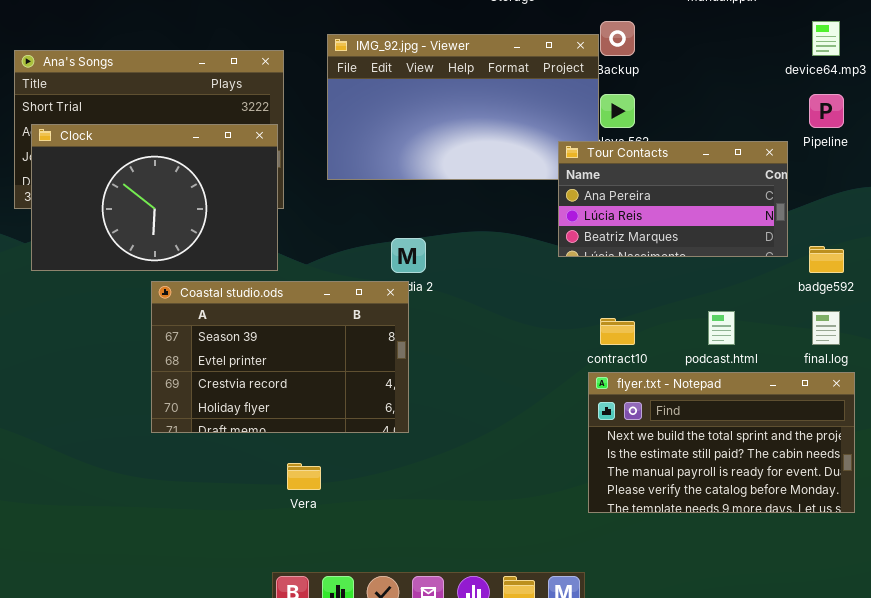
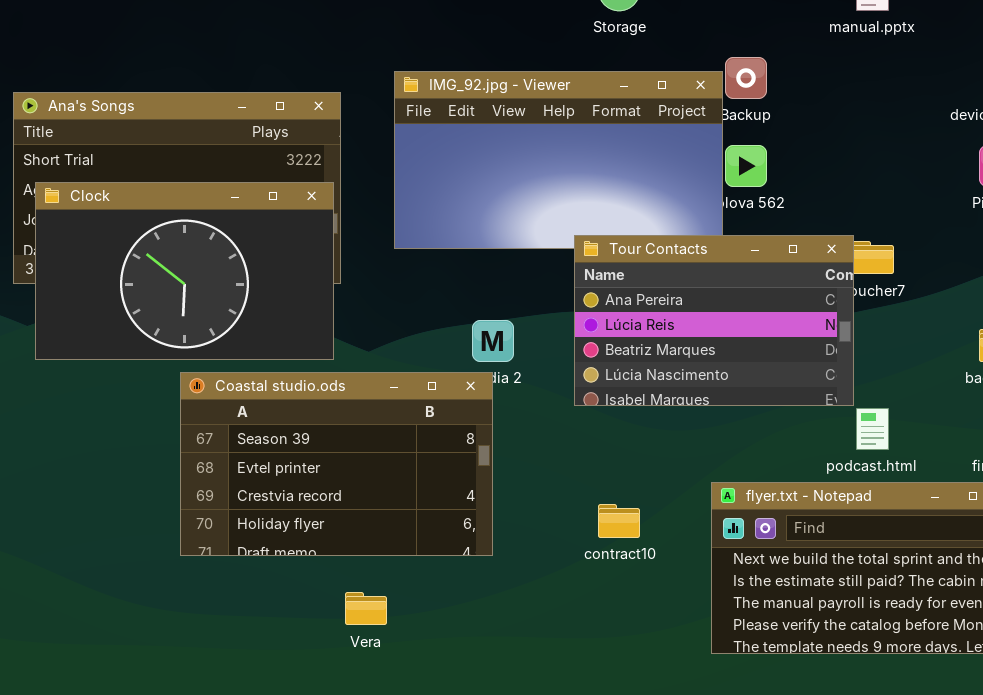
Tour Contacts: [558,141,788,257] -> [574,235,854,406], moved, resized
contract10: [600,318,635,345] -> [598,504,640,538], moved

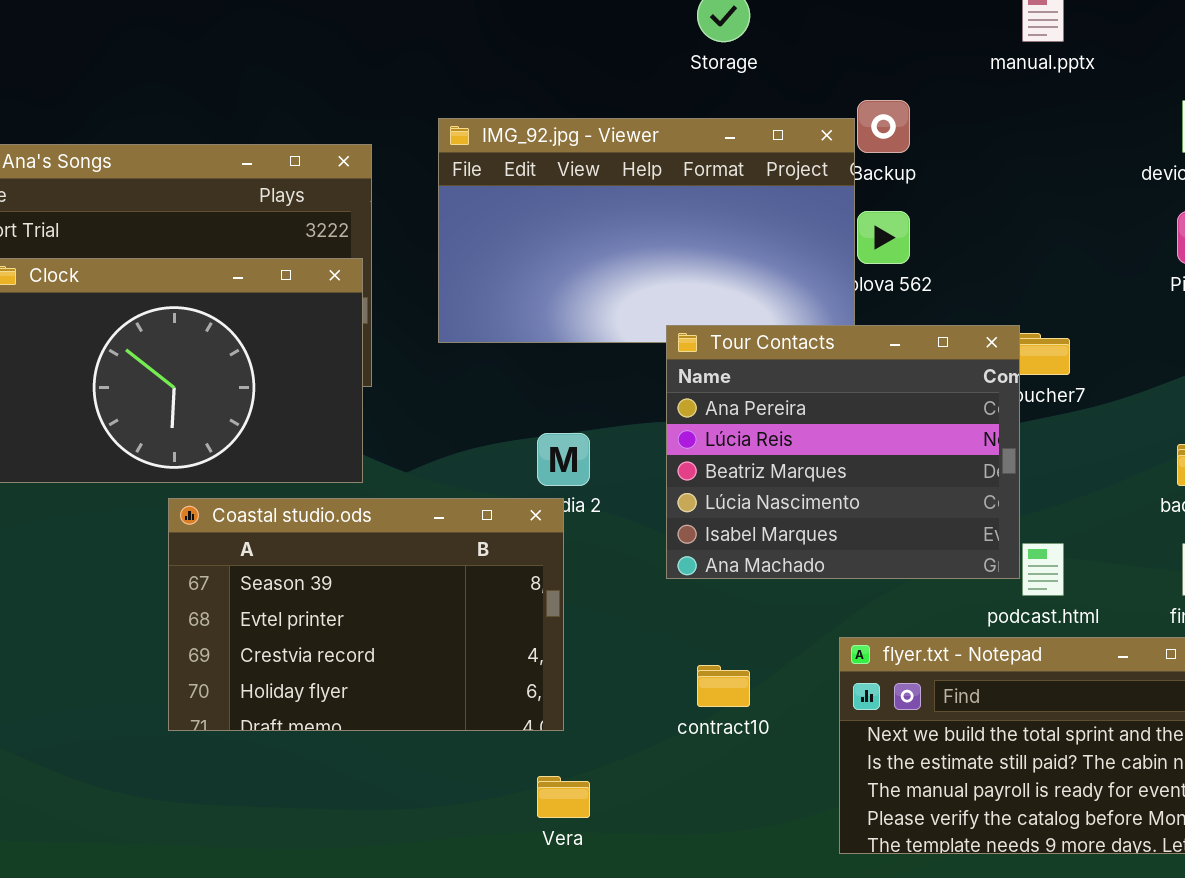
Tour Contacts: [574,235,854,406] -> [666,325,1020,579], resized
Vera: [345,592,387,625] -> [537,776,590,818], moved

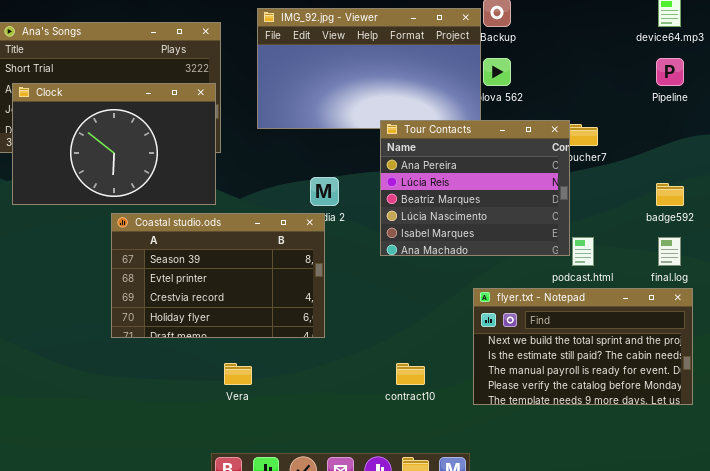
contract10: [697,665,750,707] -> [396,363,425,385], moved
Vera: [537,776,590,818] -> [224,363,252,385], moved

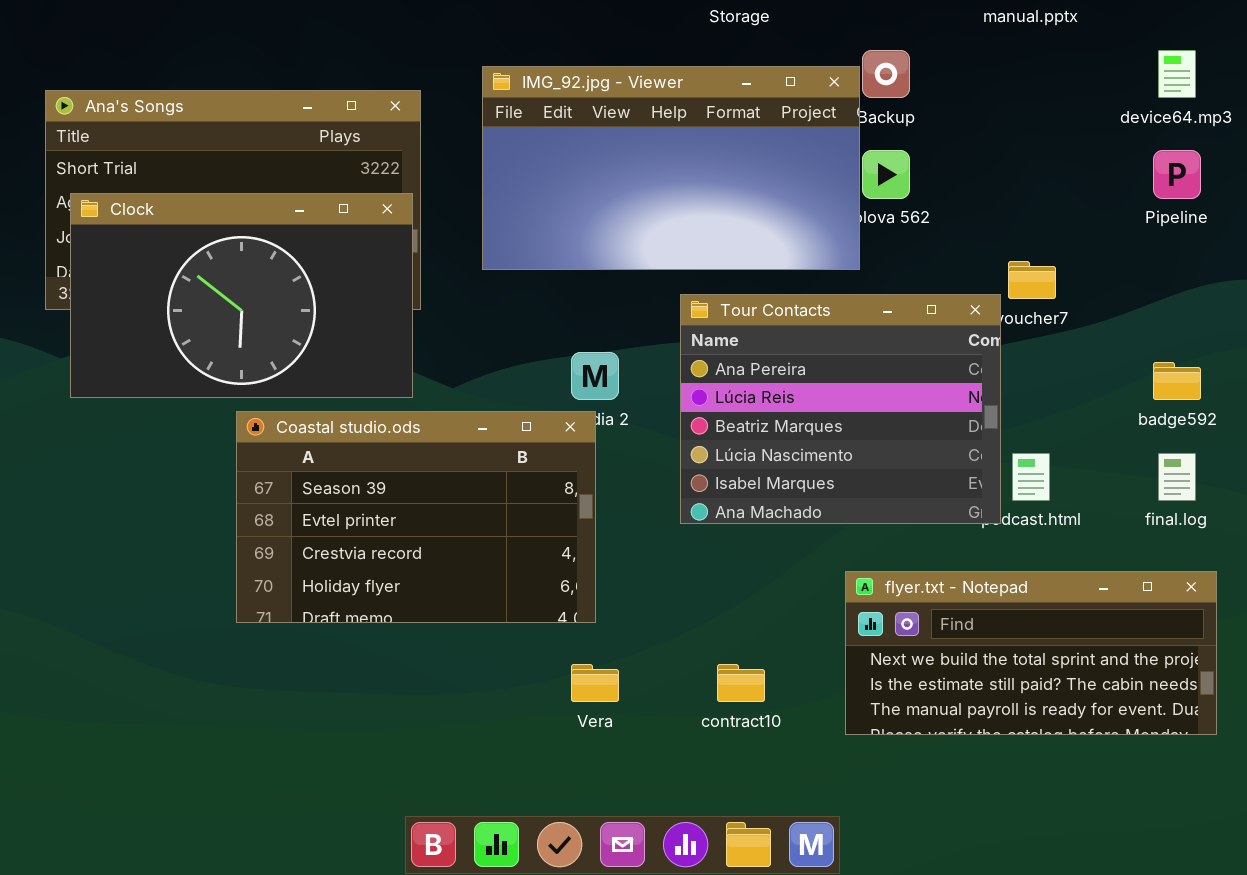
Tour Contacts: [380,120,570,256] -> [680,294,1001,524], moved
flyer.txt - Notepad: [473,288,693,405] -> [845,571,1217,735], resized
Vera: [224,363,252,385] -> [571,664,619,702], moved

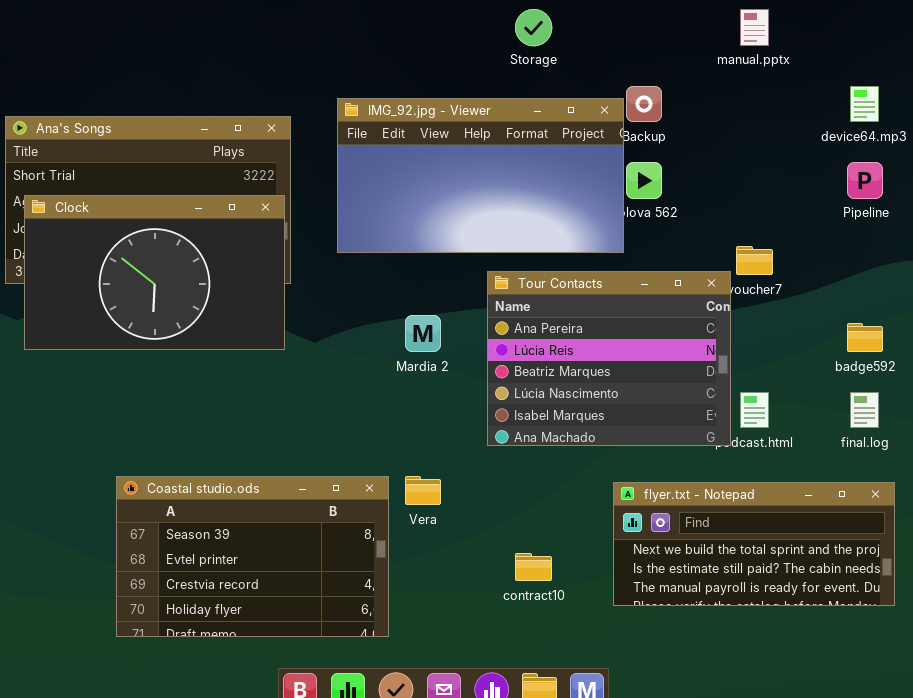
Coastal studio.ods: [236,411,596,623] -> [116,476,389,637], moved
Vera: [571,664,619,702] -> [405,476,441,505], moved

